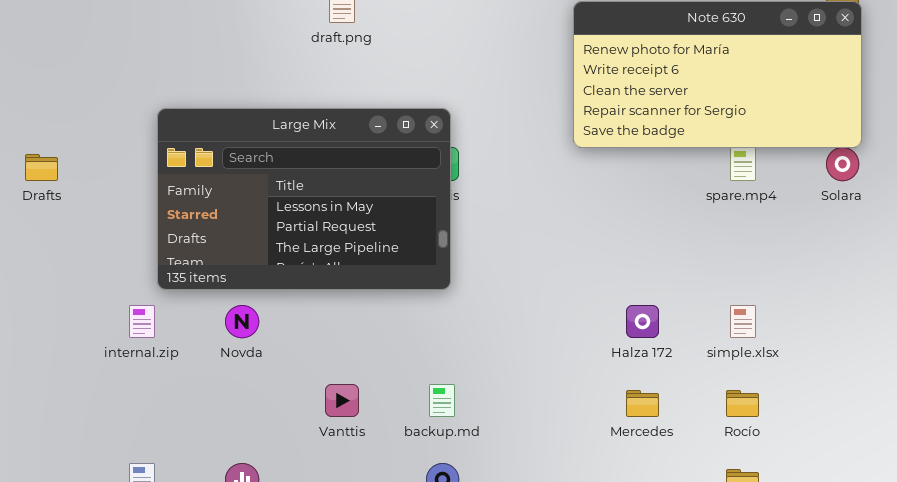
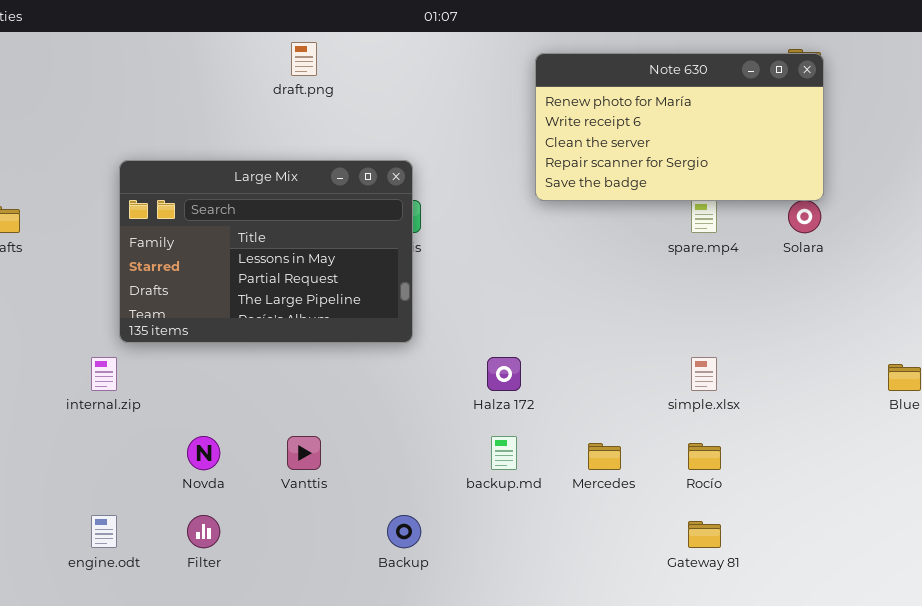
Novda: [225,305,259,338] -> [187,436,220,470], moved
Halza 172: [626,305,659,338] -> [487,357,521,391], moved
backup.md: [429,384,455,417] -> [491,436,517,470], moved

